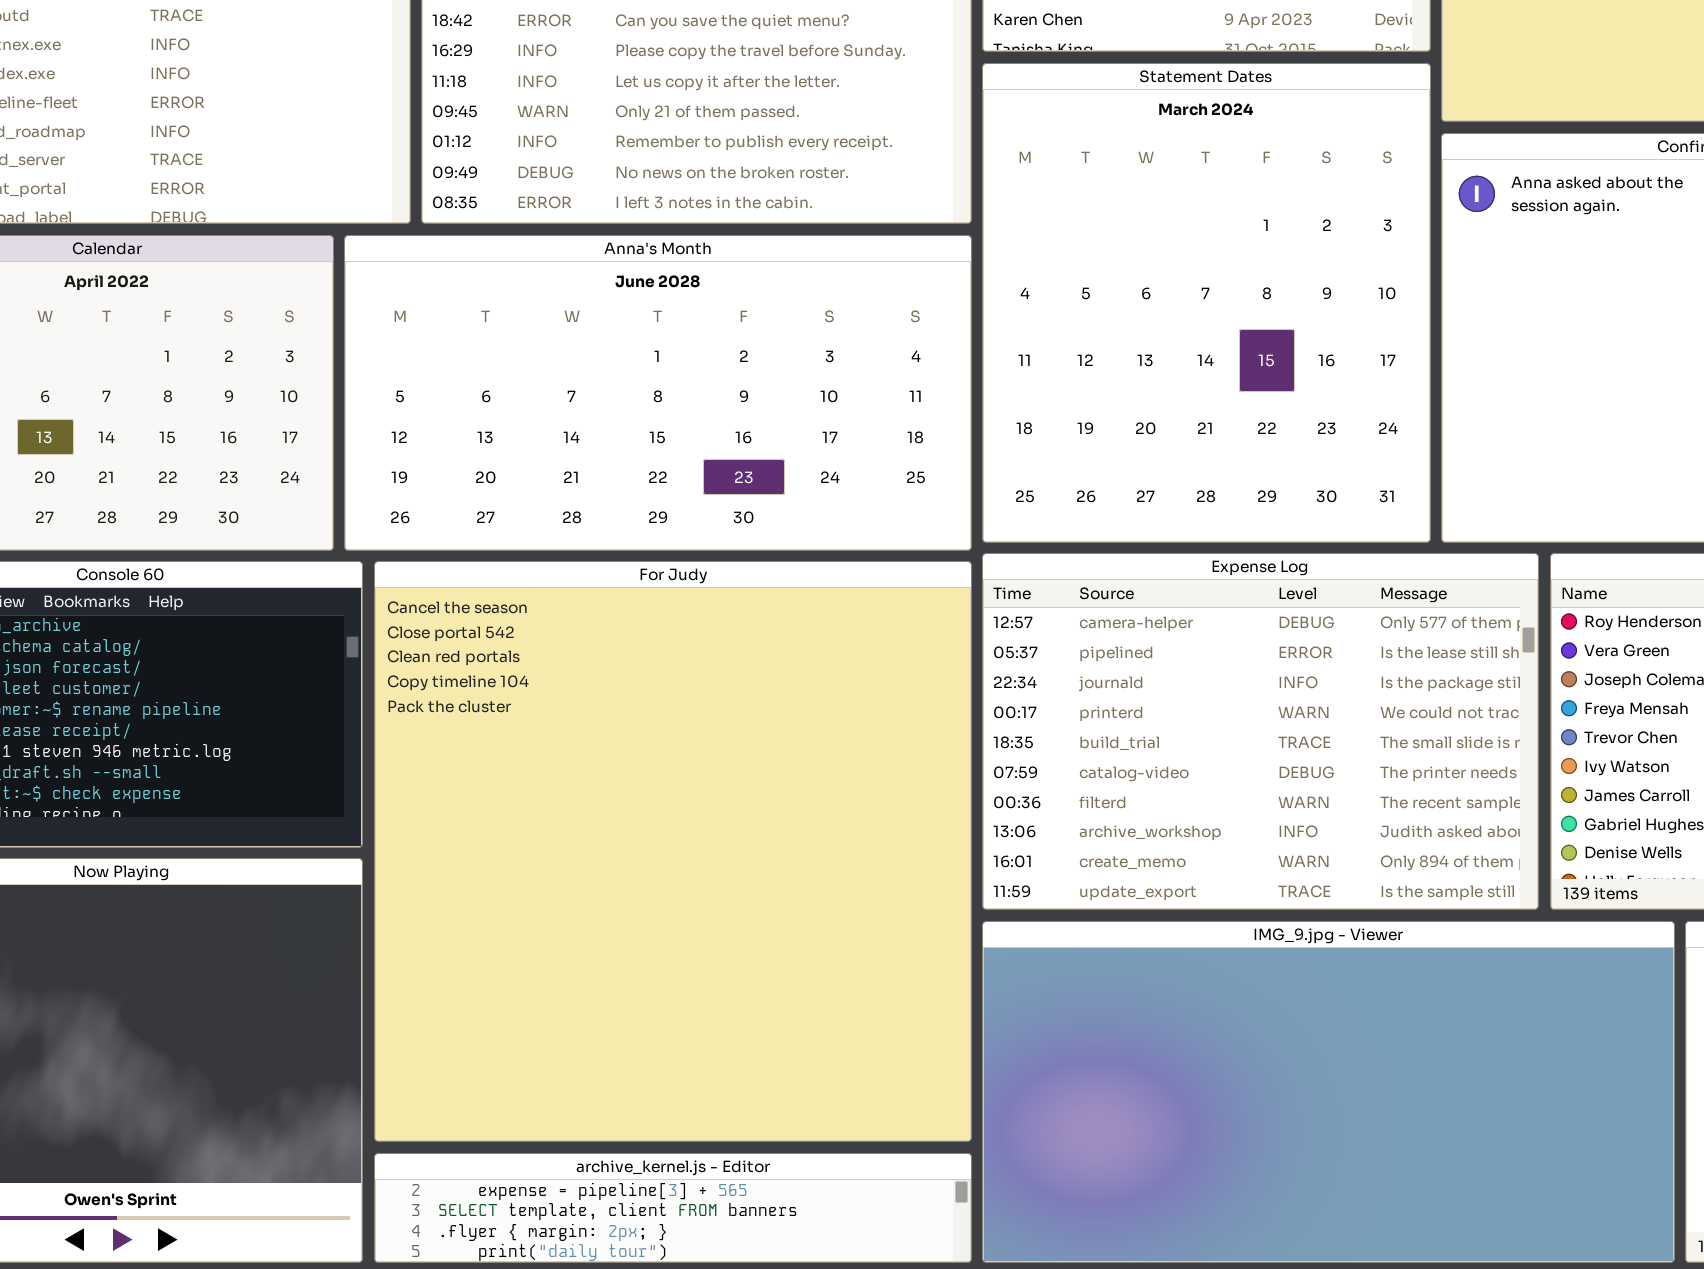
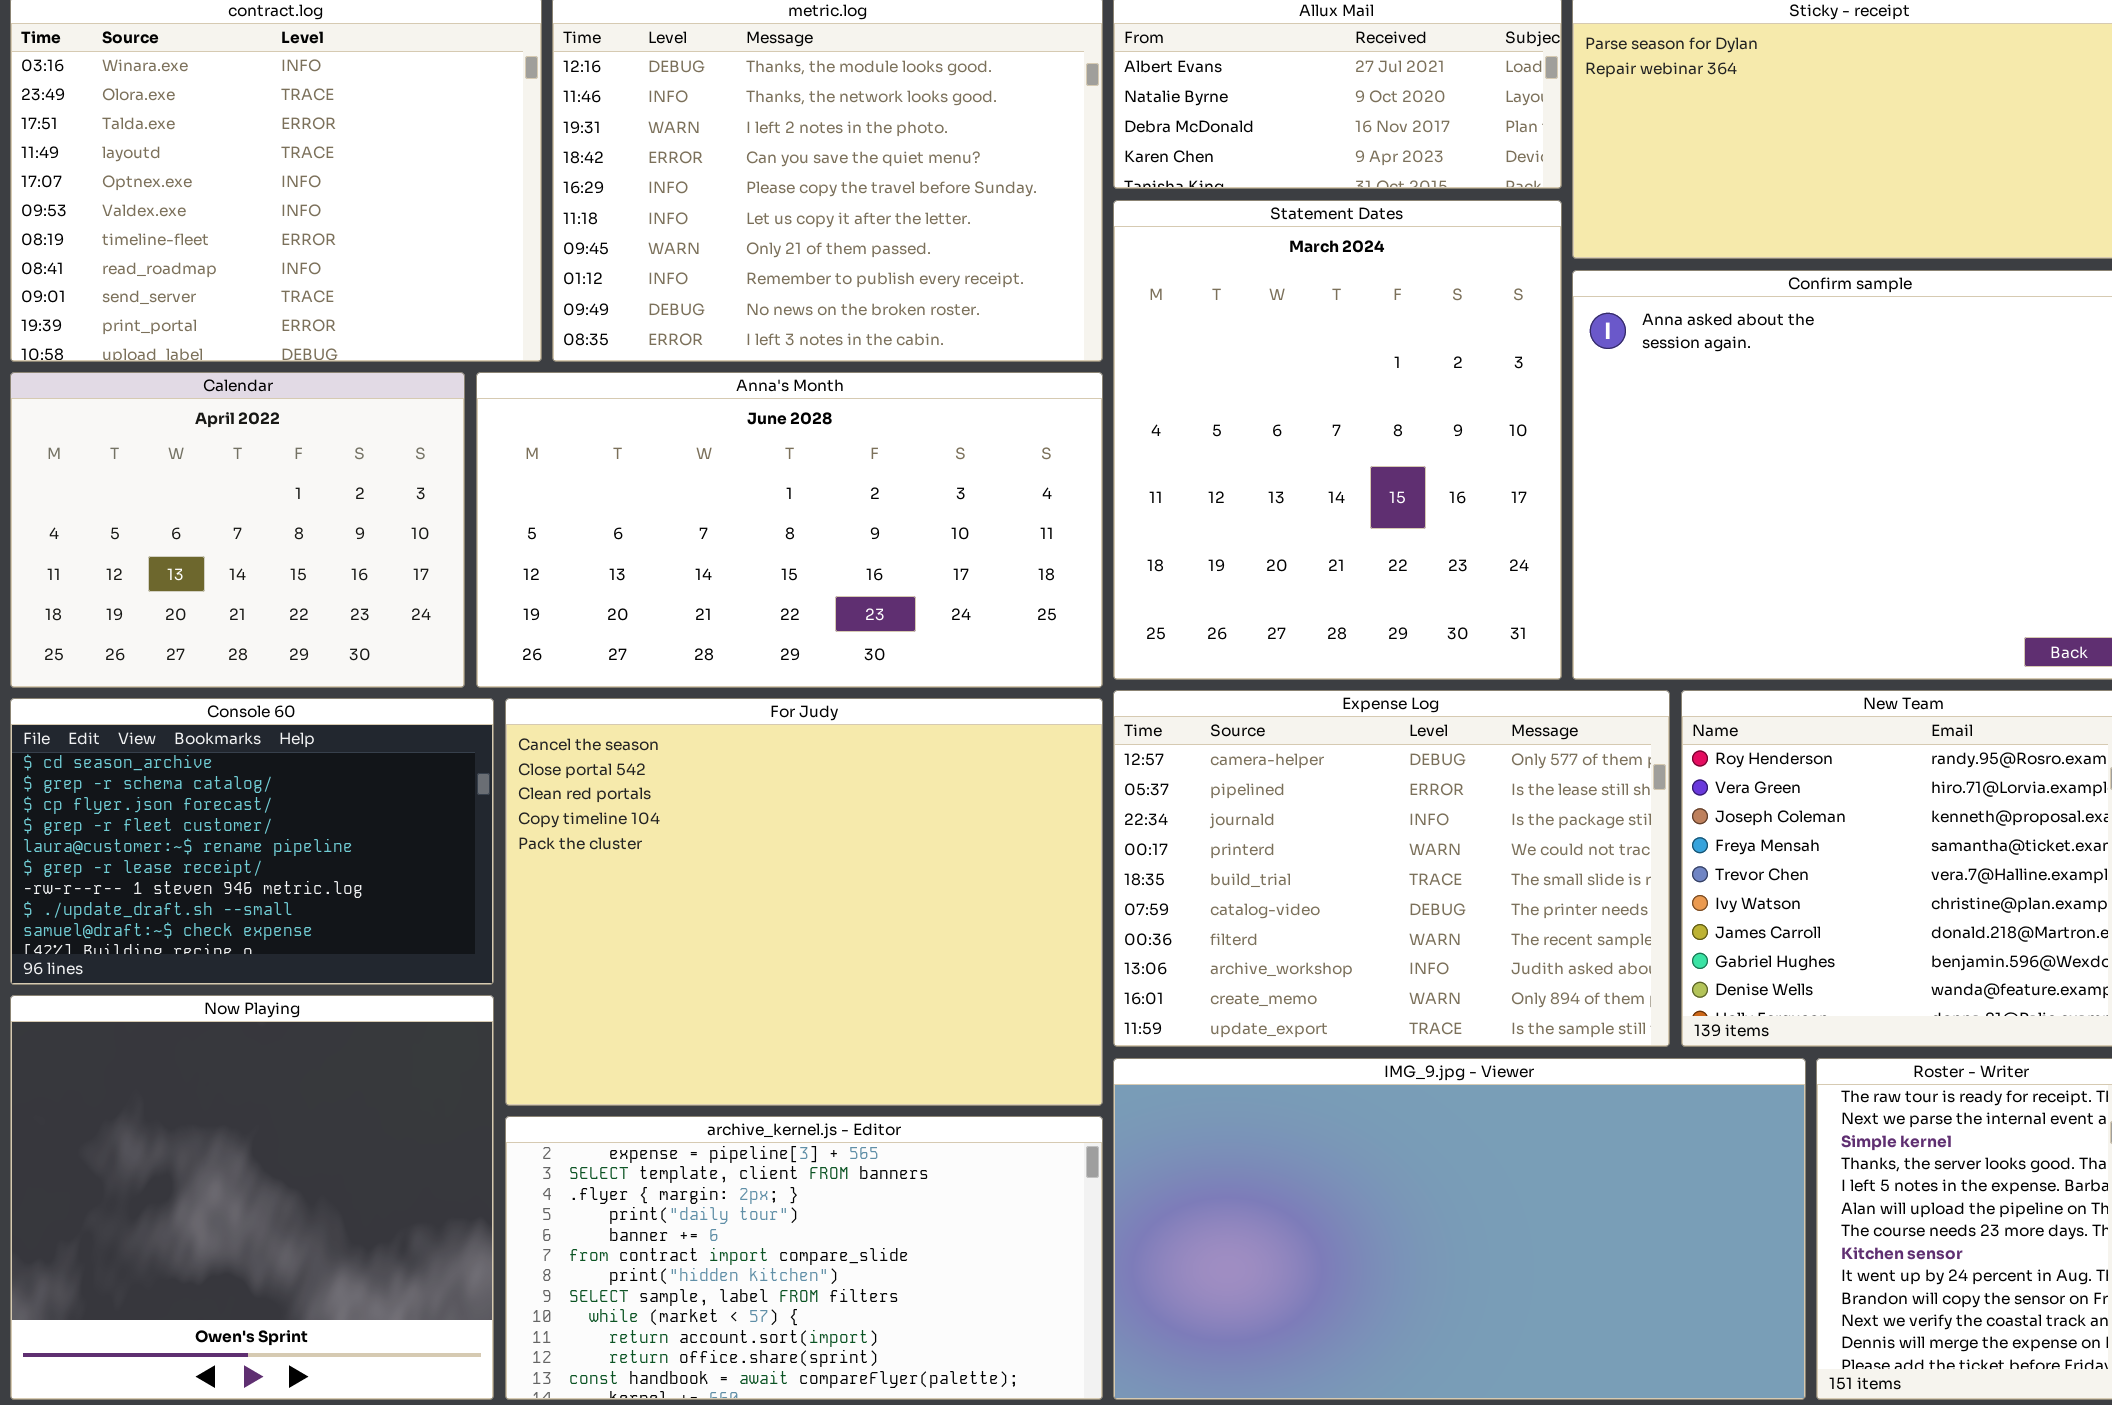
For Judy: [374,561,972,1142] -> [505,698,1103,1106], resized
archive_kernel.js - Editor: [374,1153,972,1263] -> [505,1116,1103,1400], resized

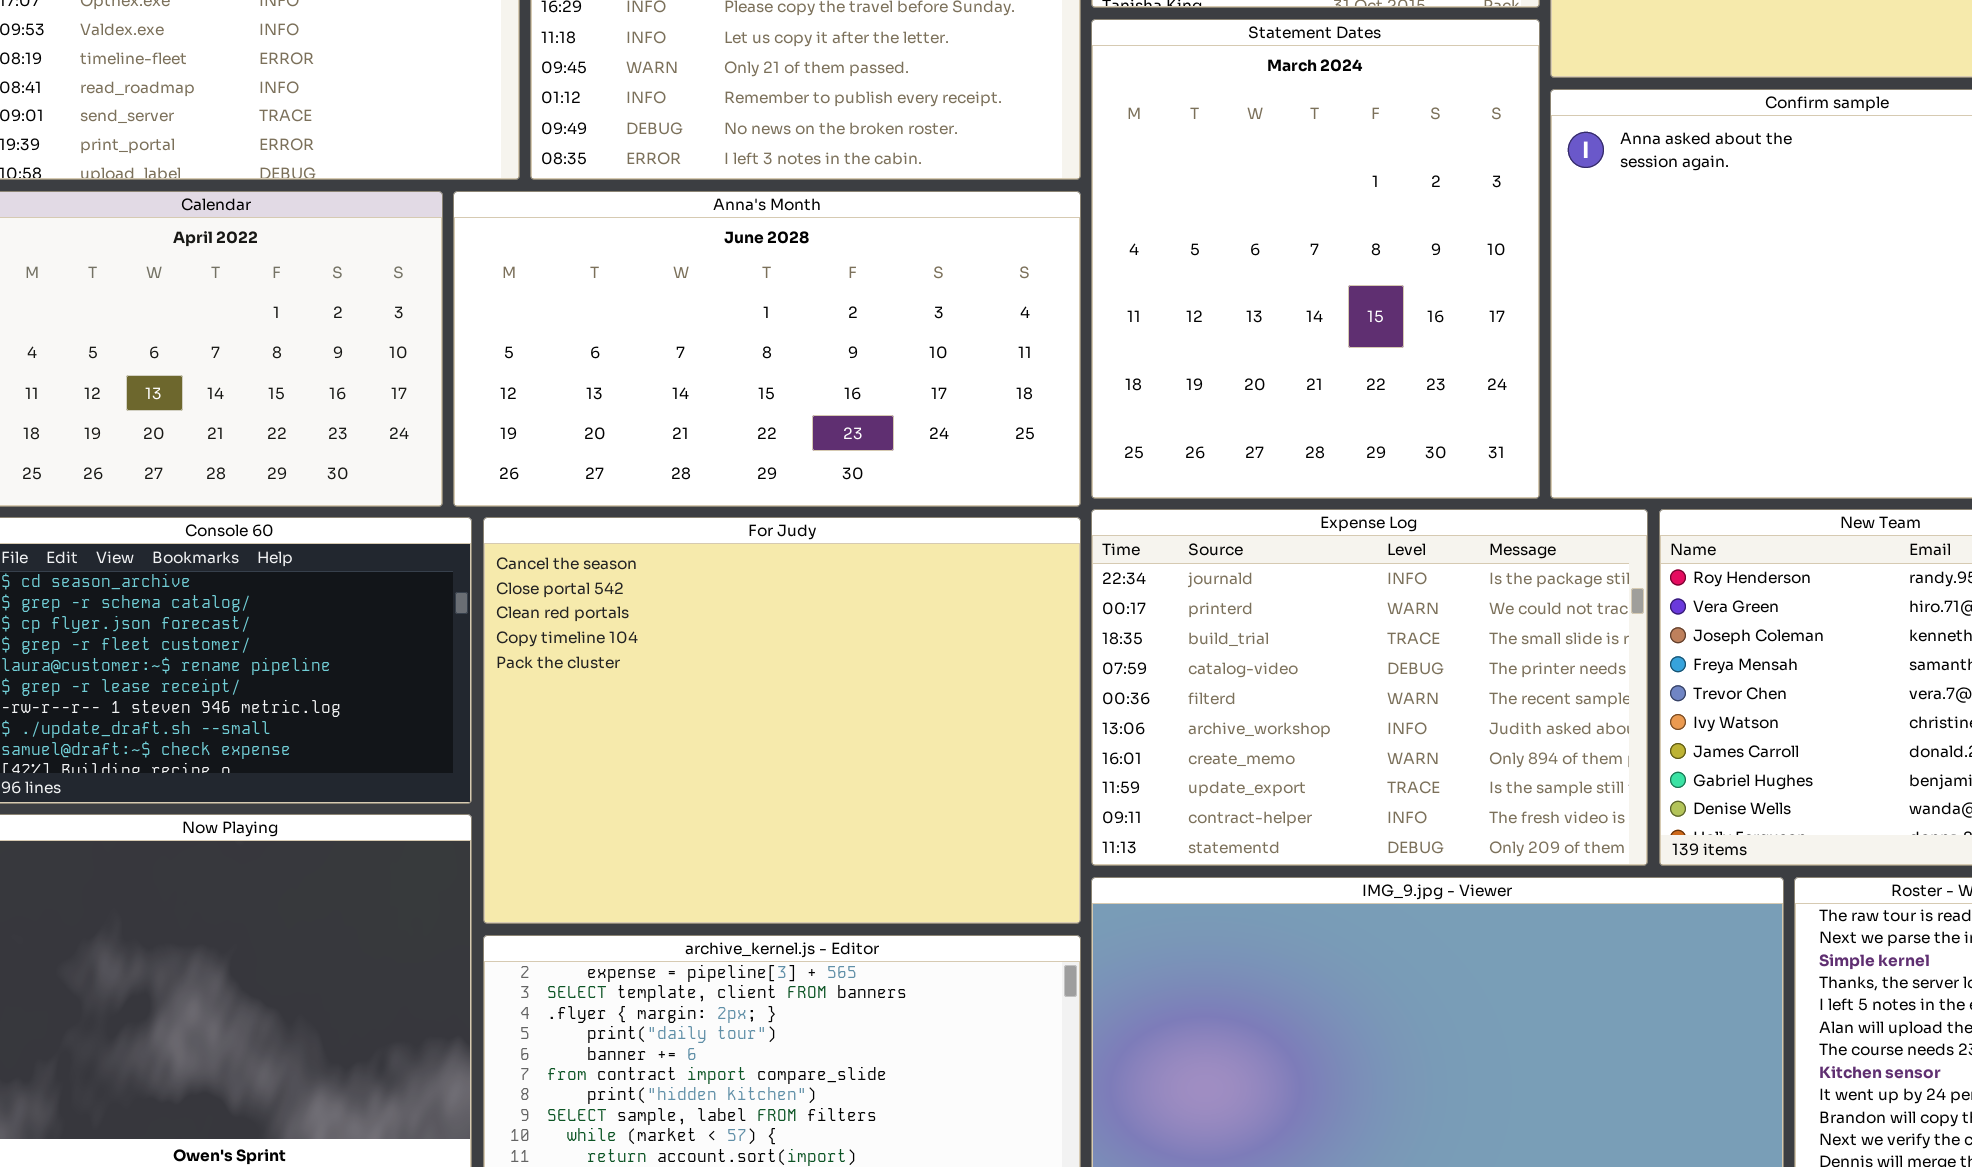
Expense Log: [1113,690,1670,1047] -> [1091,509,1648,866], scrolled down 2 rows

